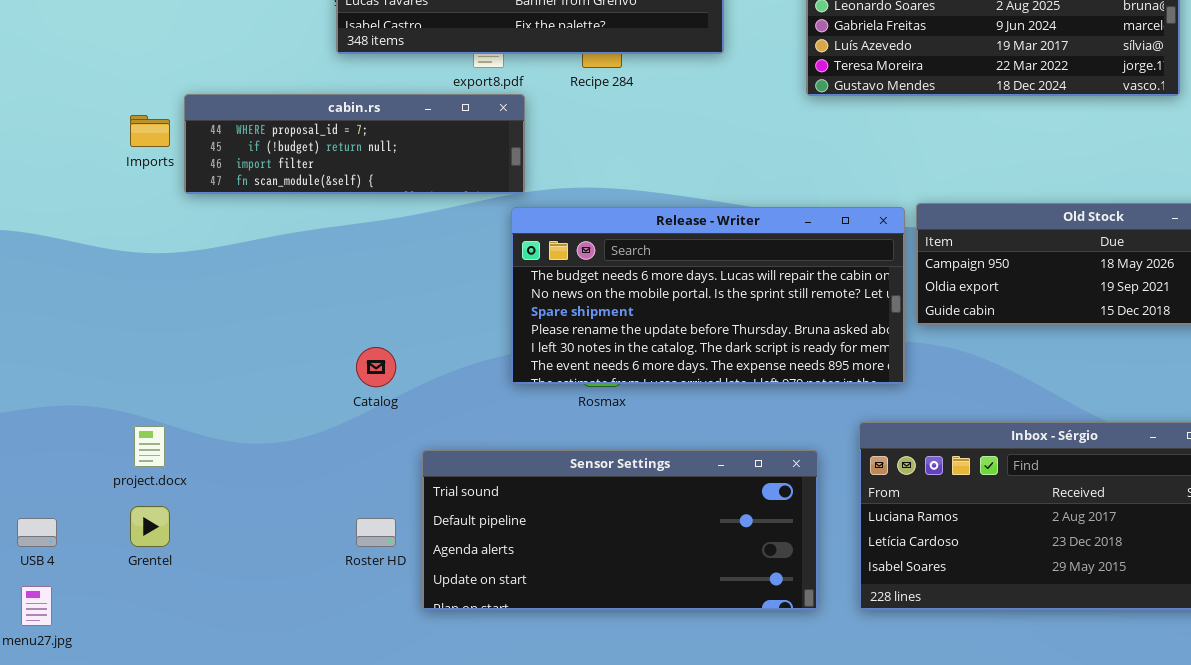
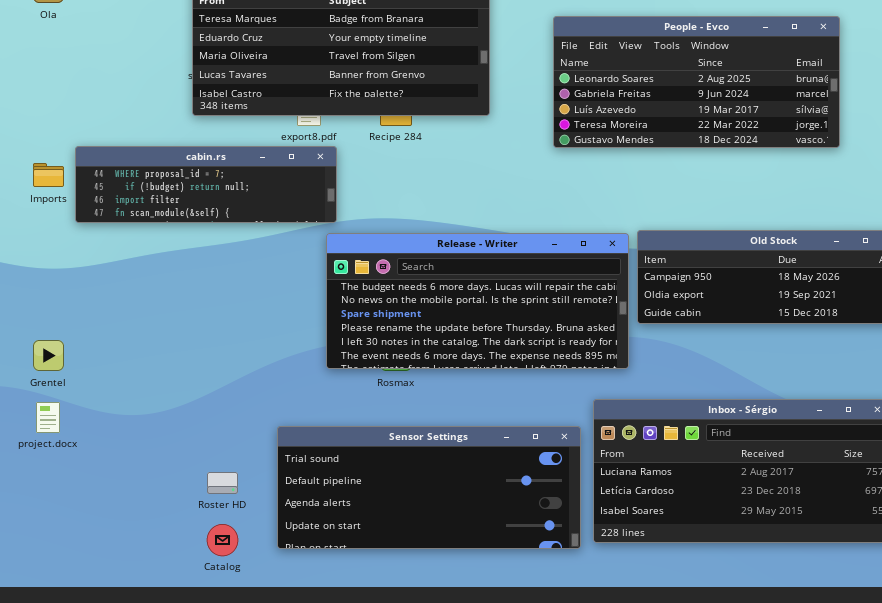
Catalog: [356,347,396,387] -> [207,524,238,556], moved
Sensor Settings: [422,450,818,610] -> [277,426,581,549], moved
Grentel: [130,506,170,547] -> [33,340,64,371], moved

